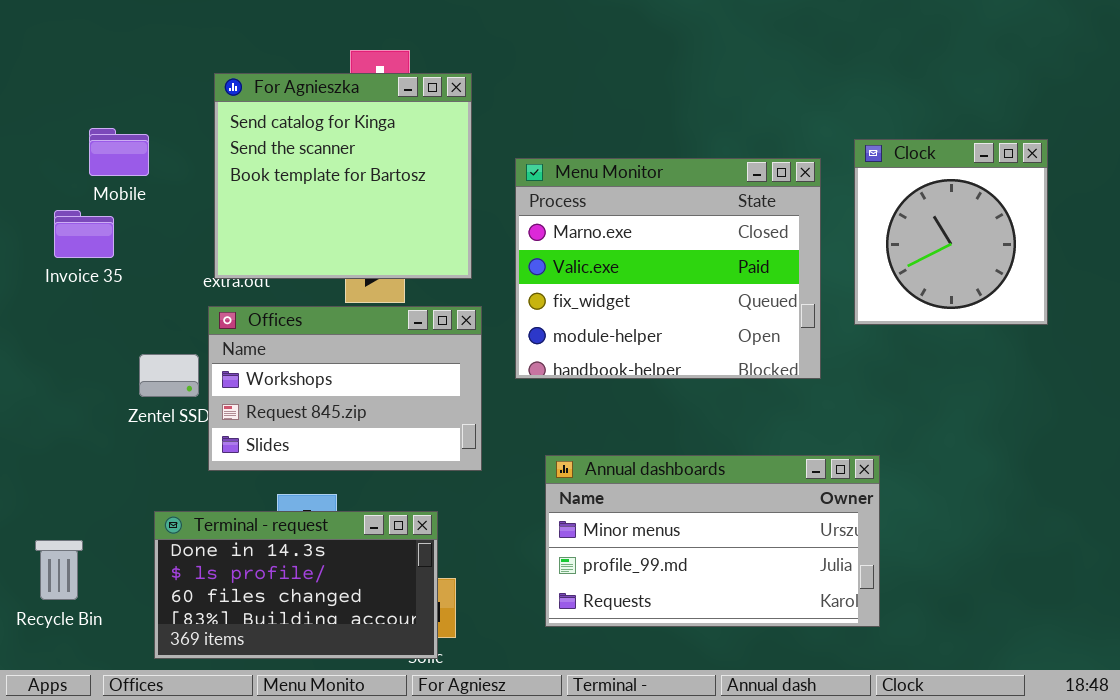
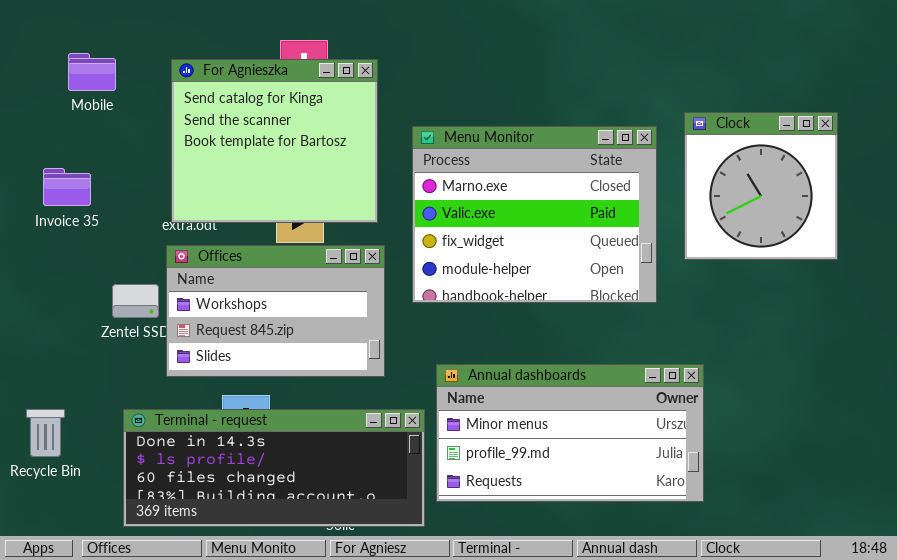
Mobile: [89,128,149,176] -> [68,53,116,91], moved
Terminal - request: [154,511,438,659] -> [123,409,425,527], resized
Recycle Bin: [35,540,83,600] -> [26,409,65,457], moved

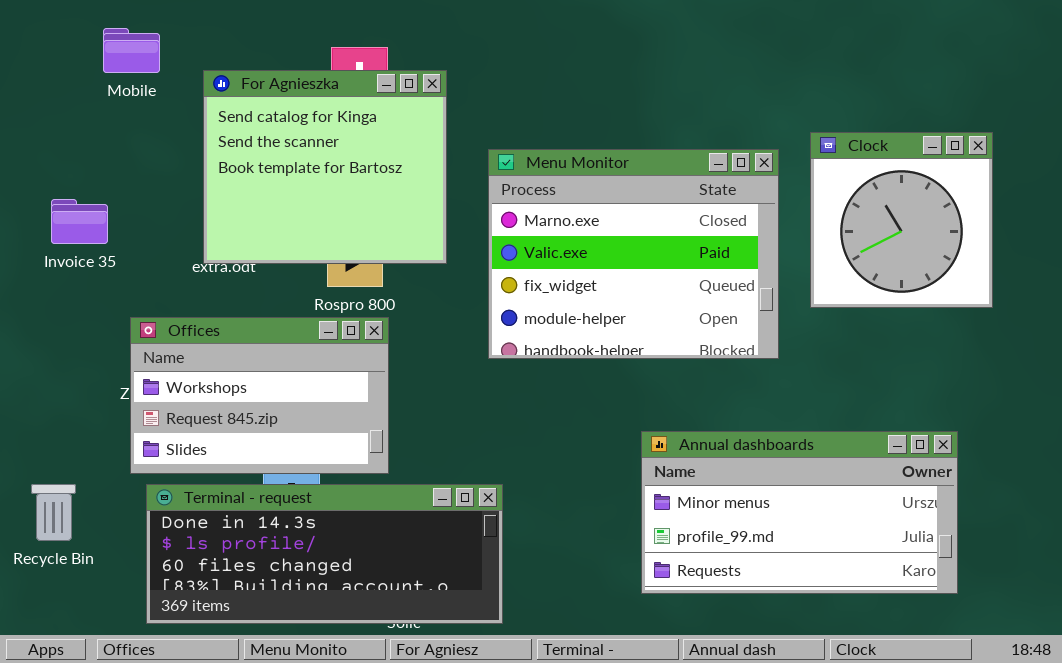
Mobile: [68,53,116,91] -> [103,28,160,73], moved
Offices: [166,245,385,377] -> [130,317,389,474], moved
Annual dashboards: [436,364,704,502] -> [641,431,958,594], moved

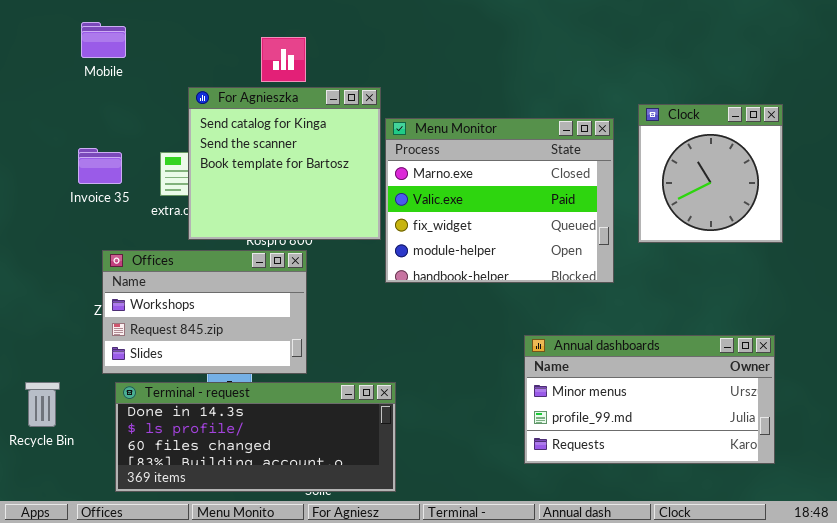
For Agnieszka: [203,70,447,264] -> [188,87,381,240], moved
Invoice 35: [51,199,108,244] -> [78,148,122,184], moved
Annual dashboards: [641,431,958,594] -> [524,335,775,464], moved

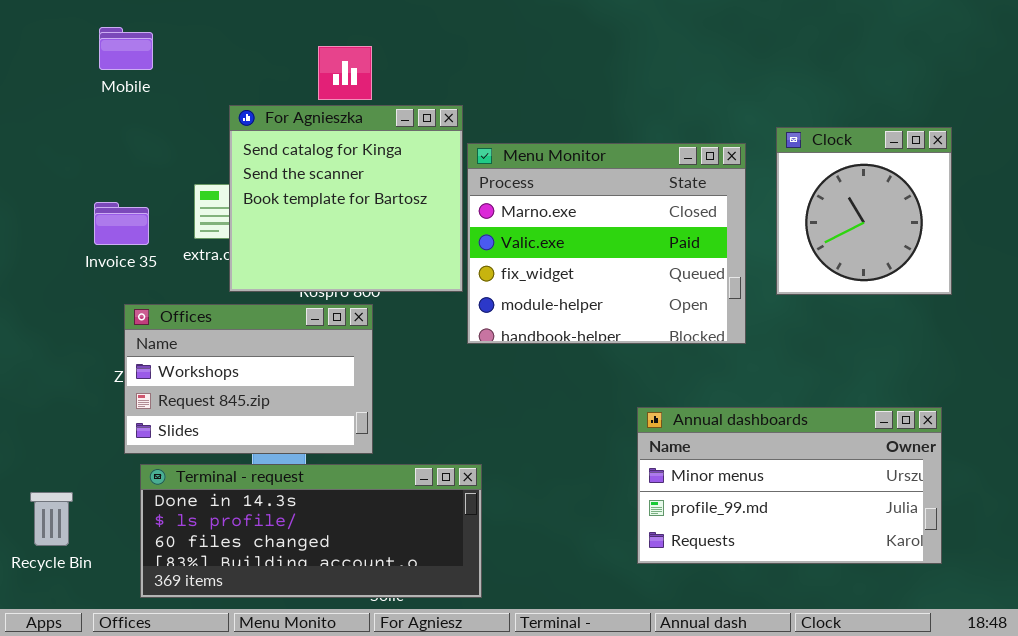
Invoice 35: [78,148,122,184] -> [94,202,149,245], moved
Recycle Bin: [25,382,60,427] -> [30,492,73,546], moved

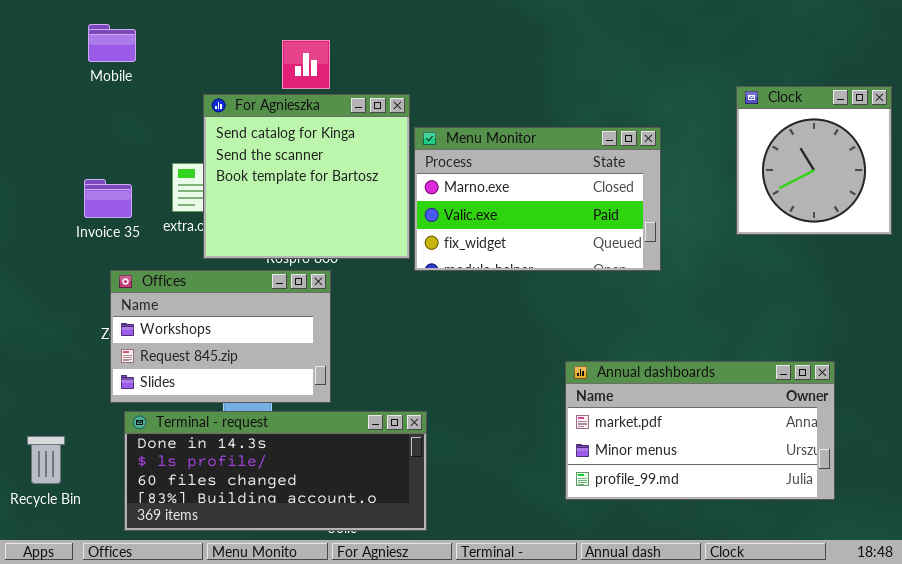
Clock: [776,127,952,295] -> [736,86,892,235], moved
Menu Monitor: [467,143,746,344] -> [414,127,661,271], resized
Annual dashboards: [637,407,942,564] -> [565,361,835,500], scrolled up 1 row

